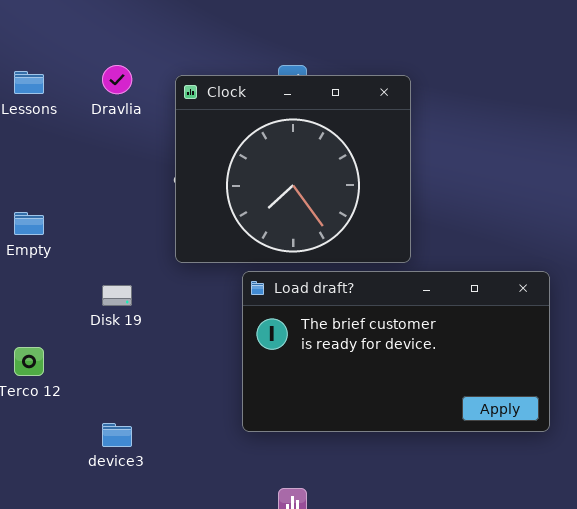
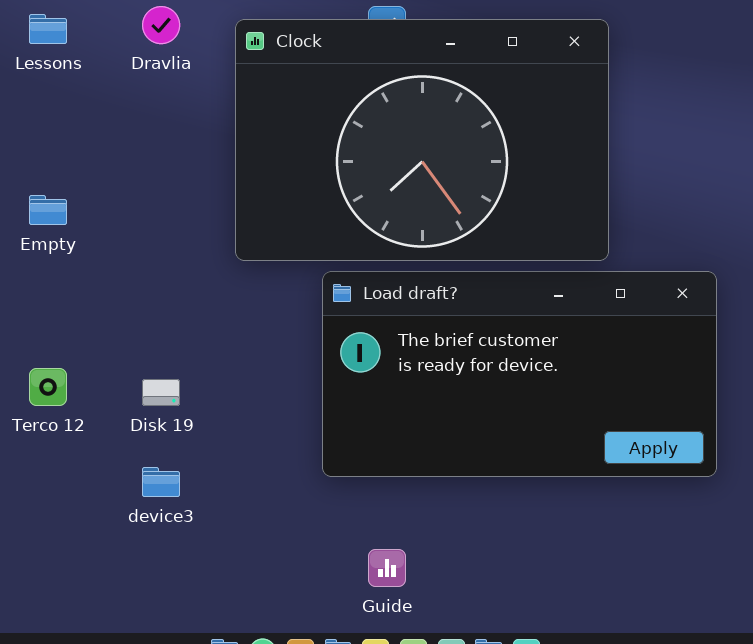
Clock: [175,75,411,263] -> [235,19,609,261], resized
Disk 19: [102,285,132,306] -> [142,379,180,406], moved

